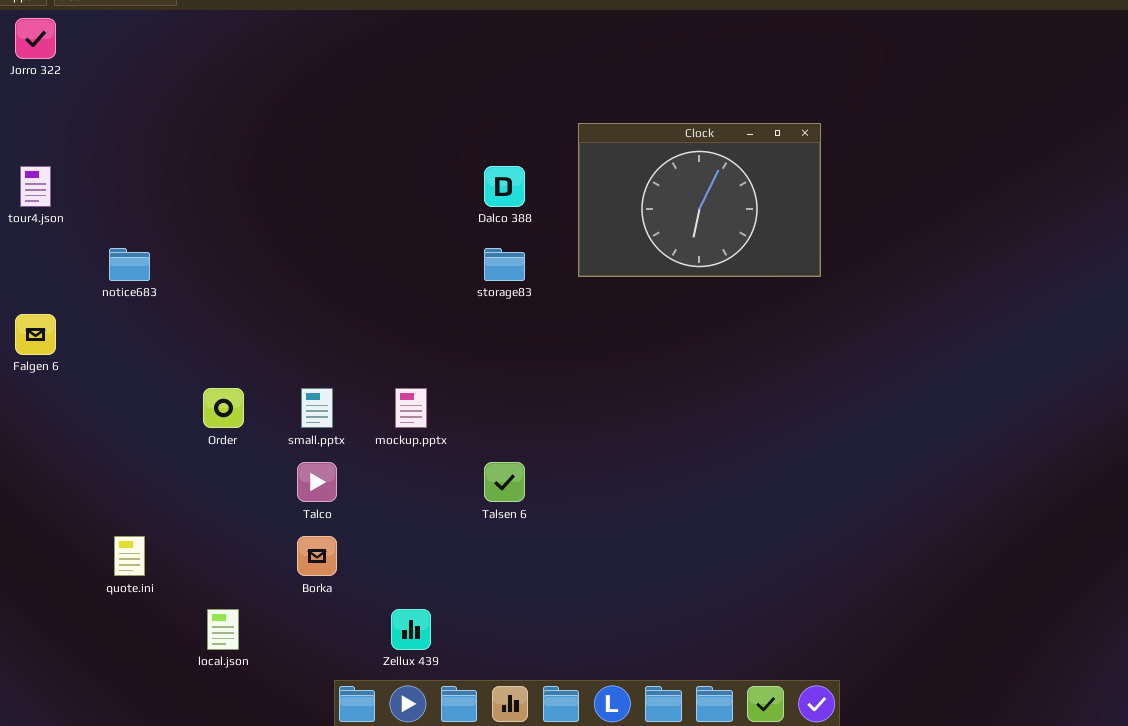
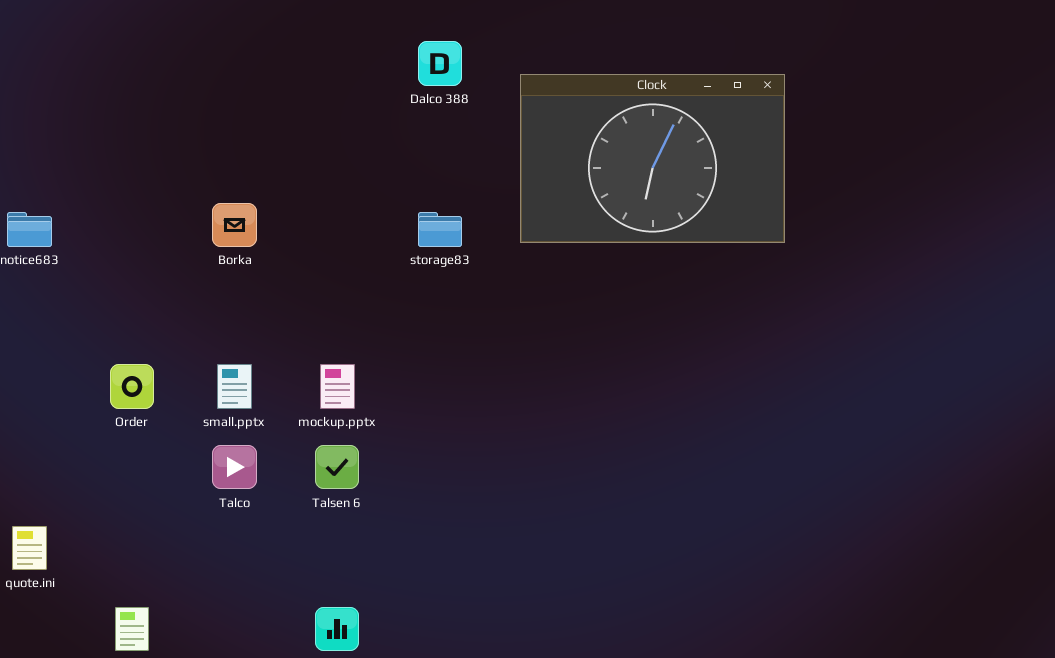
Dalco 388: [484,166,525,207] -> [418,41,462,86], moved
Talsen 6: [484,462,525,502] -> [315,445,359,489], moved
Borka: [297,536,337,576] -> [212,203,257,247], moved

